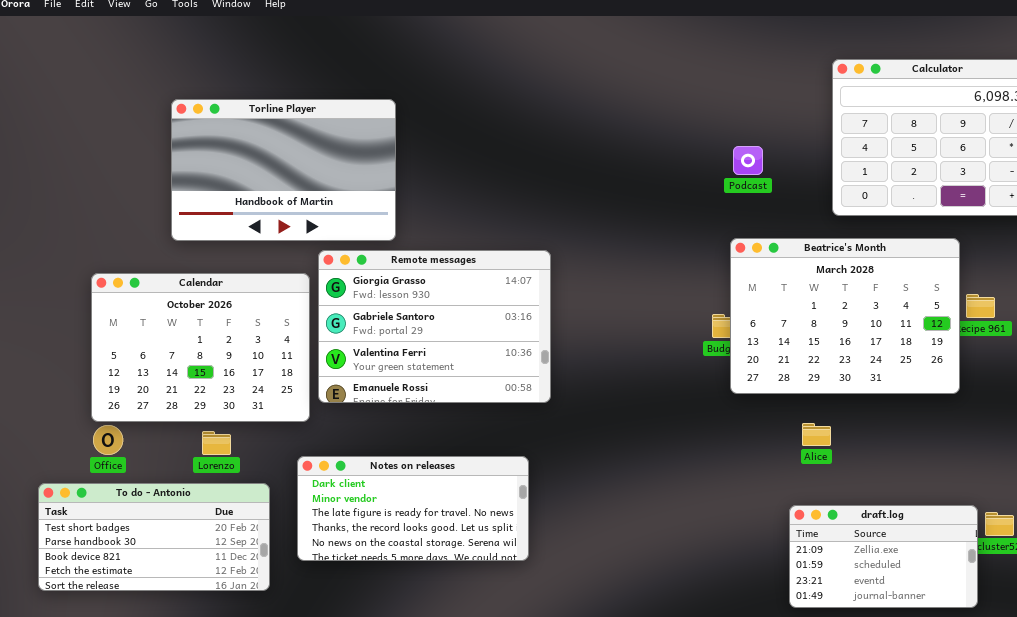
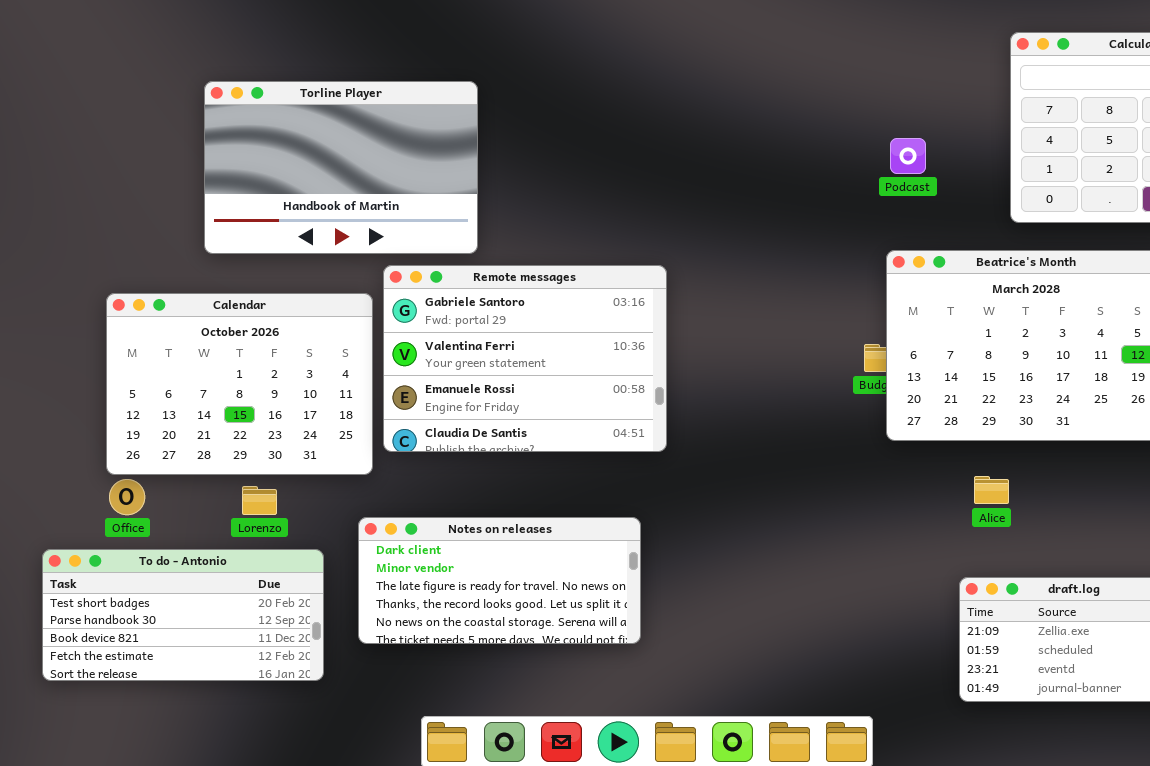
Remote messages: [318,250,551,403] -> [383,265,667,452], scrolled down 1 row

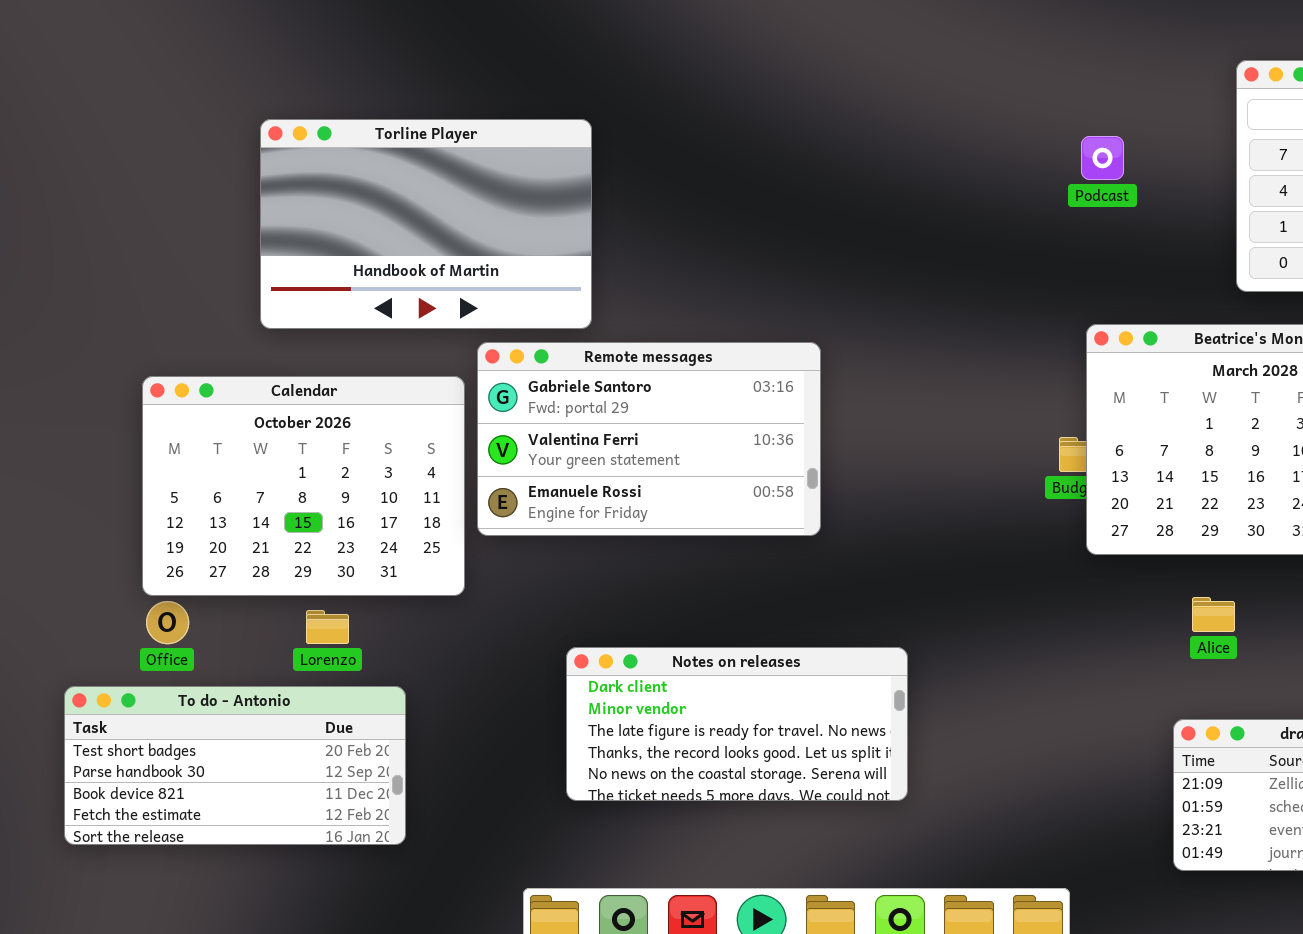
Podcast: [890,138,926,174] -> [1081,136,1124,180], moved
Remote messages: [383,265,667,452] -> [477,342,821,536], resized
Notes on releases: [358,517,641,644] -> [566,647,908,801], moved

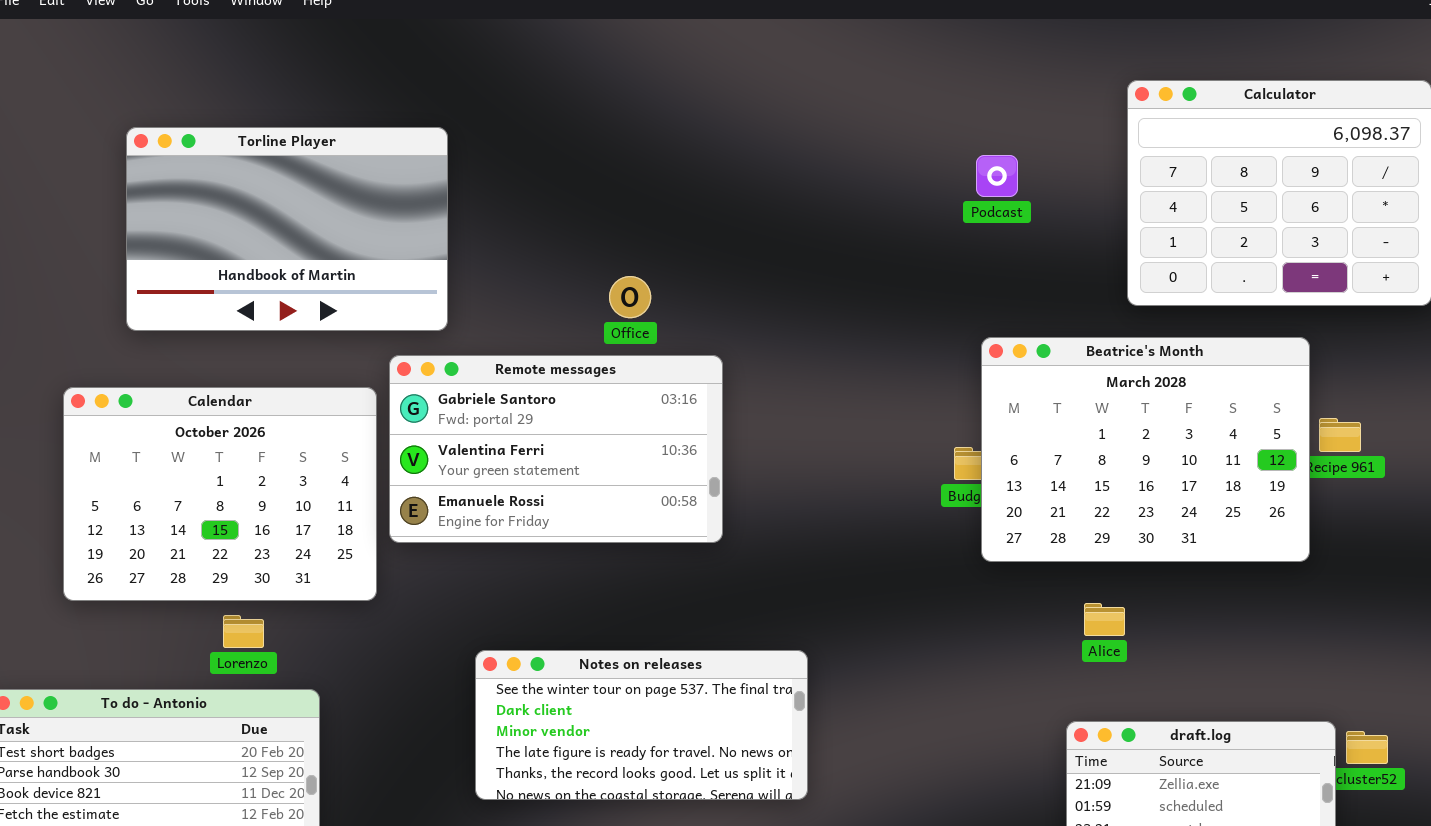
Torline Player: [260,119,592,329] -> [126,127,448,331], moved
Office: [146,601,189,644] -> [609,276,651,318], moved
Notes on releases: [566,647,908,801] -> [475,650,808,800], scrolled up 1 row

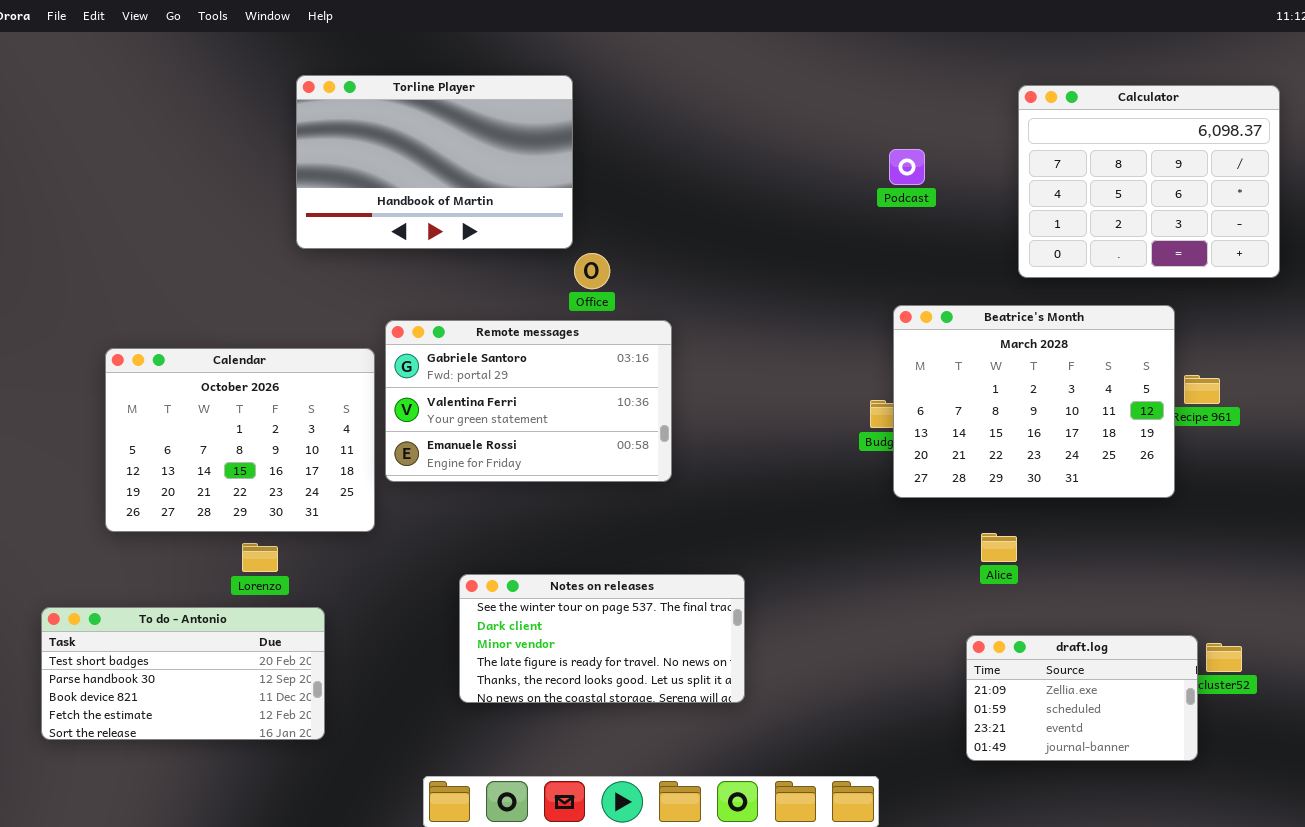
Torline Player: [126,127,448,331] -> [296,75,573,249], moved

